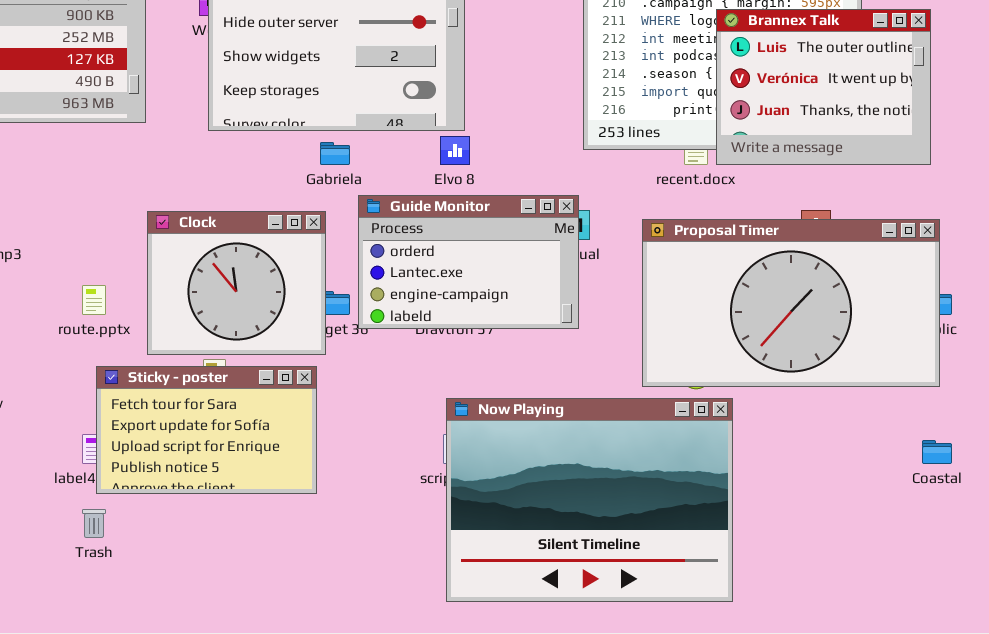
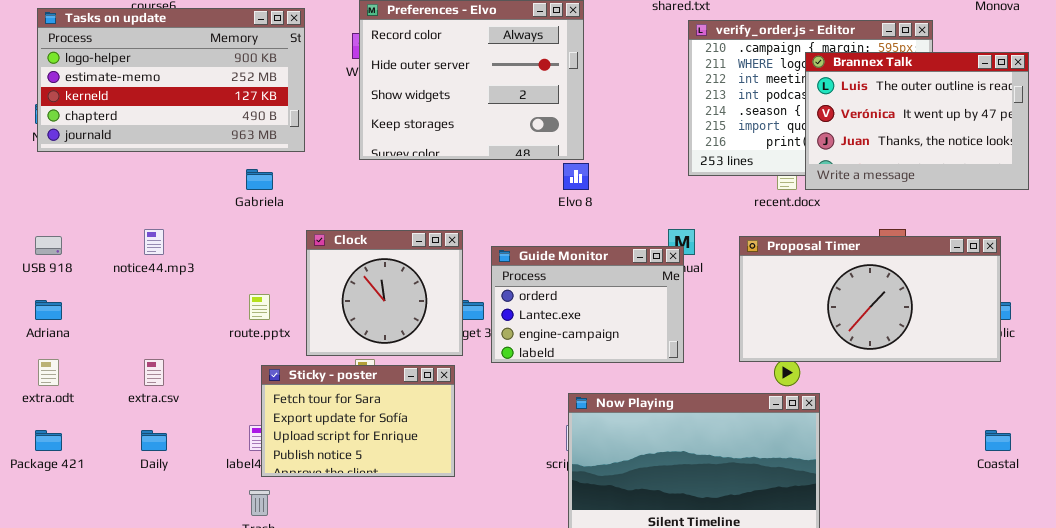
Brannex Talk: [716,9,931,165] -> [805,52,1029,190], resized
Gabriela: [320,142,350,165] -> [246,169,273,190], moved
Guide Monitor: [358,195,579,329] -> [491,246,684,363], moved
Proposal Timer: [642,219,940,387] -> [739,236,1001,362], resized

